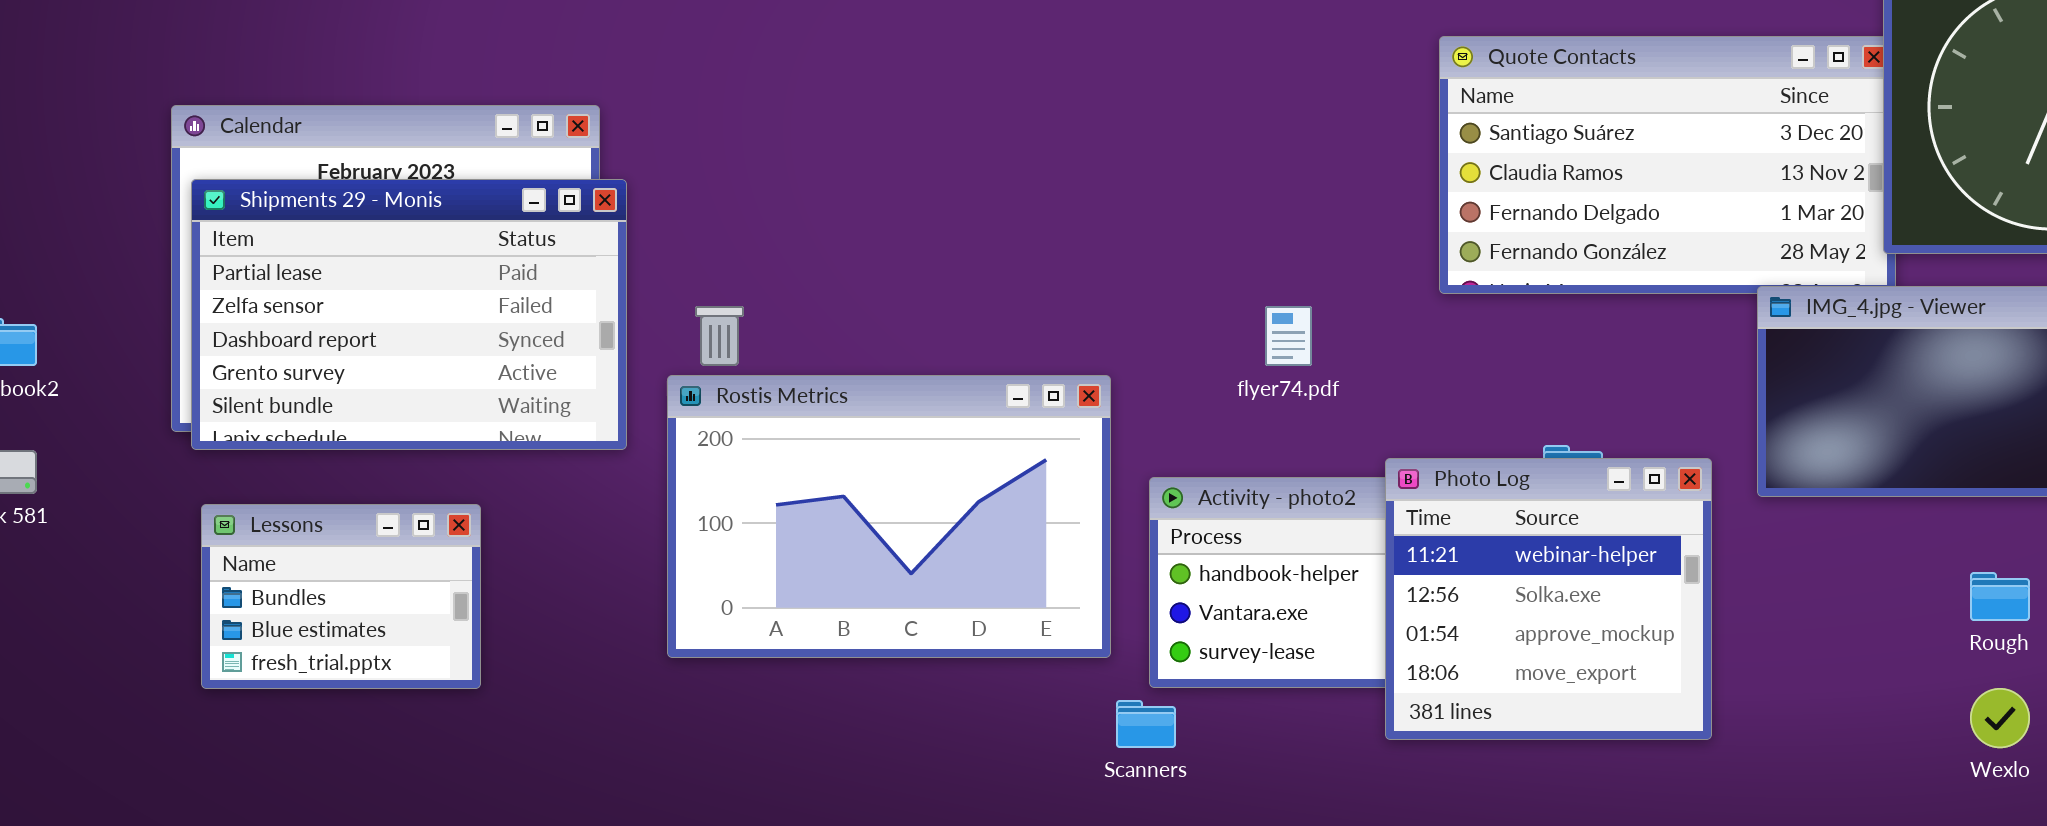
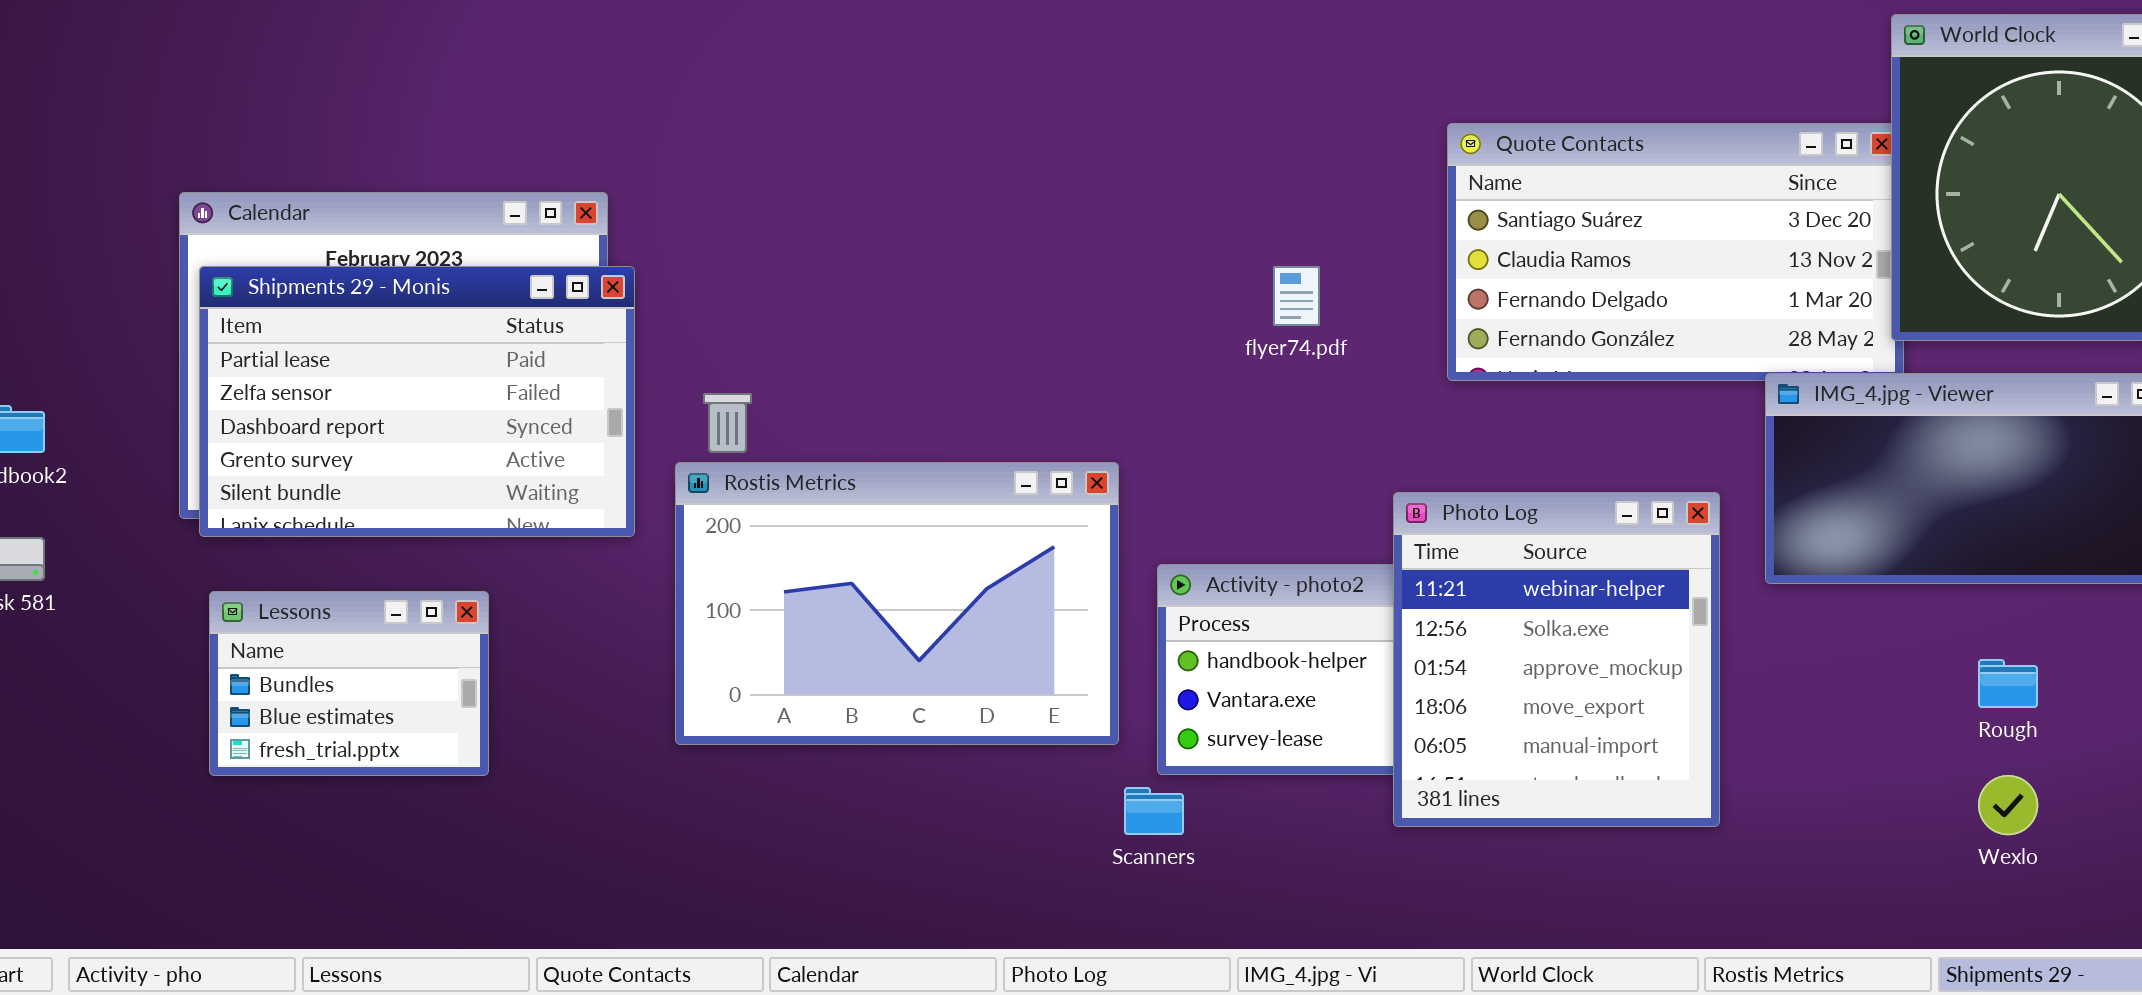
flyer74.pdf: [1265,306,1312,366] -> [1273,266,1320,326], moved
Photo Log: [1385,458,1712,740] -> [1393,492,1720,827], resized

